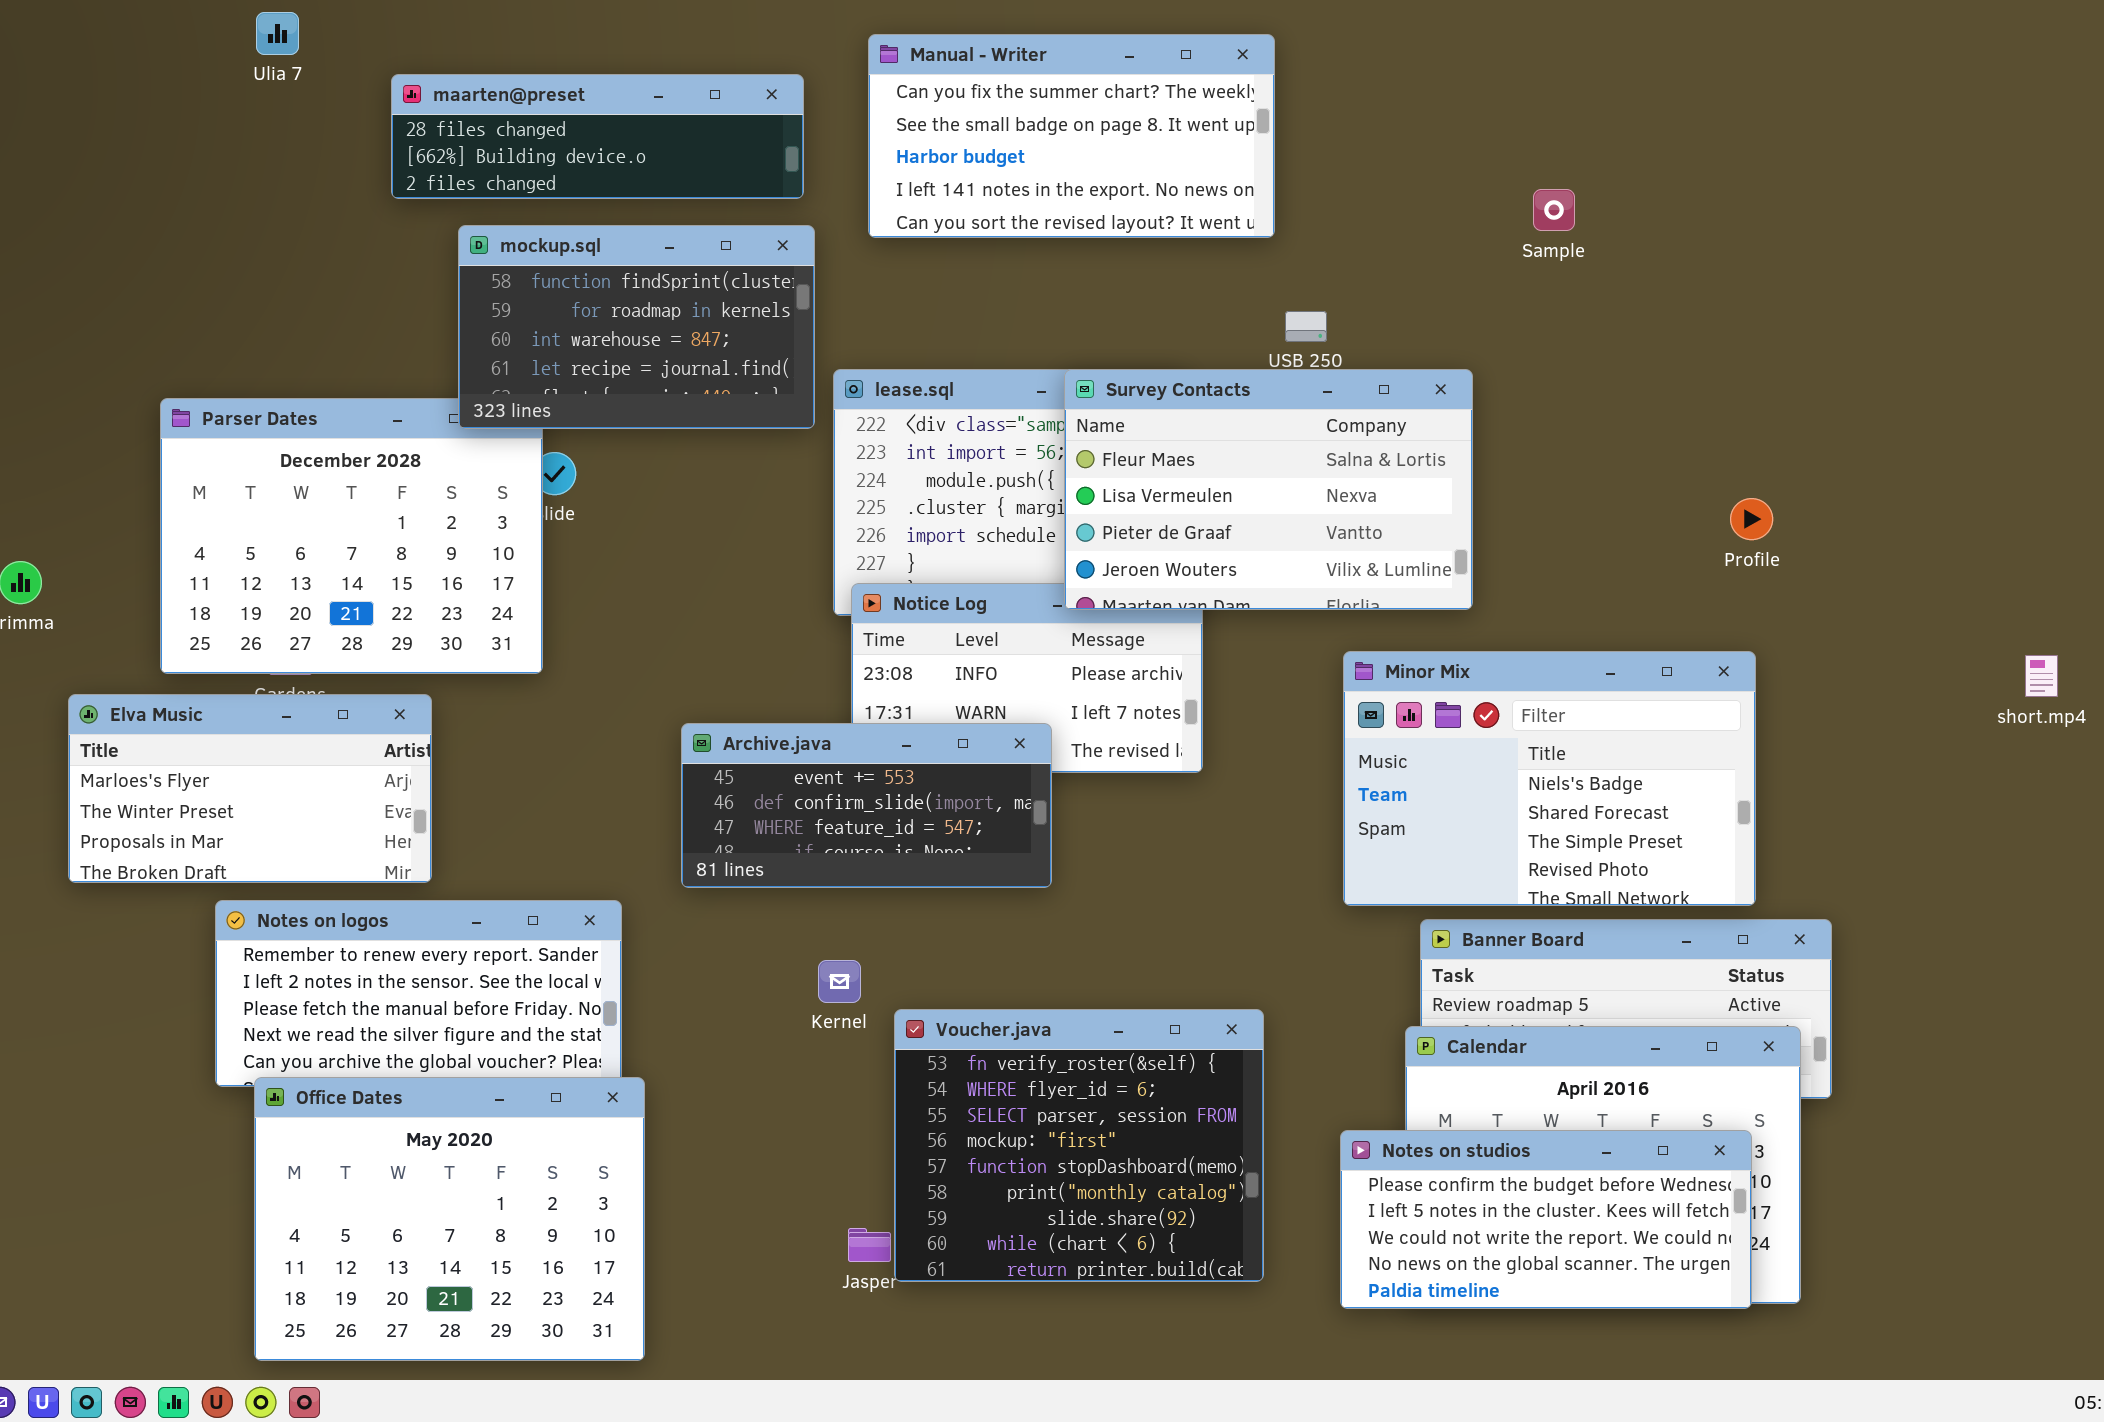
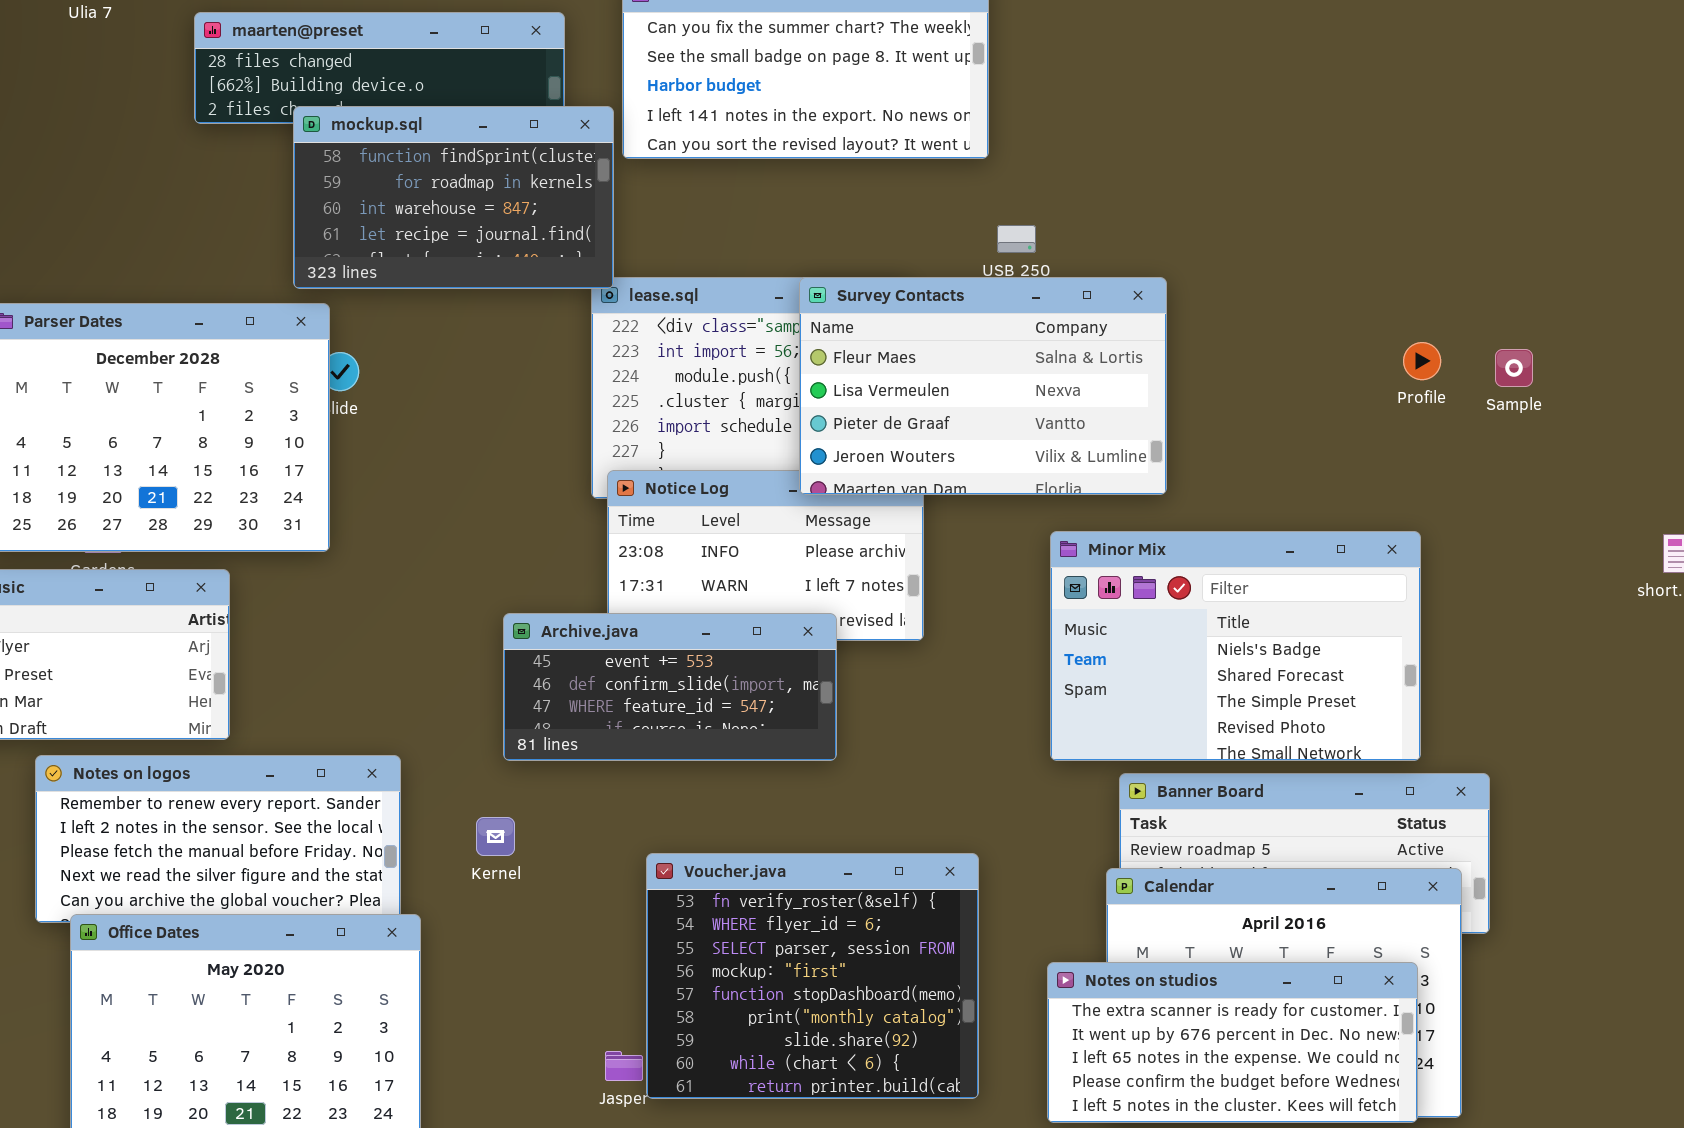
Sample: [1533,189,1575,231] -> [1495,349,1533,387], moved
mockup.sql: [458,225,815,429] -> [293,106,614,289], moved
Profile: [1730,498,1773,540] -> [1403,342,1441,380], moved
Archive.java: [681,723,1052,888] -> [503,613,837,761], moved
Kernel: [818,960,861,1003] -> [476,817,515,856], moved
Notes on studios: [1340,1130,1752,1309] -> [1047,962,1418,1123], scrolled up 3 rows

